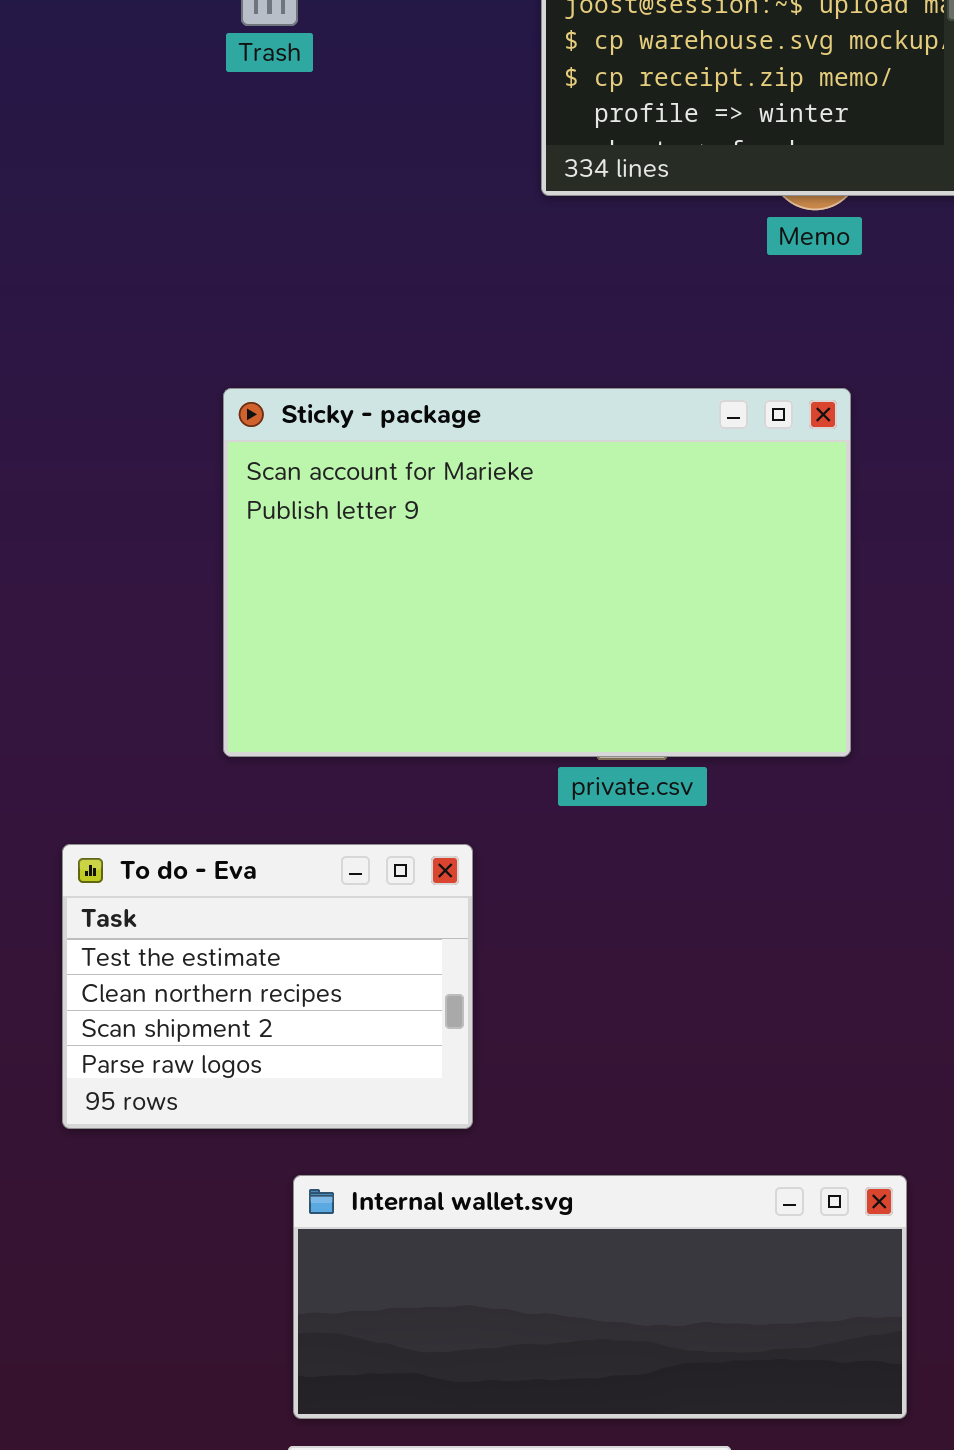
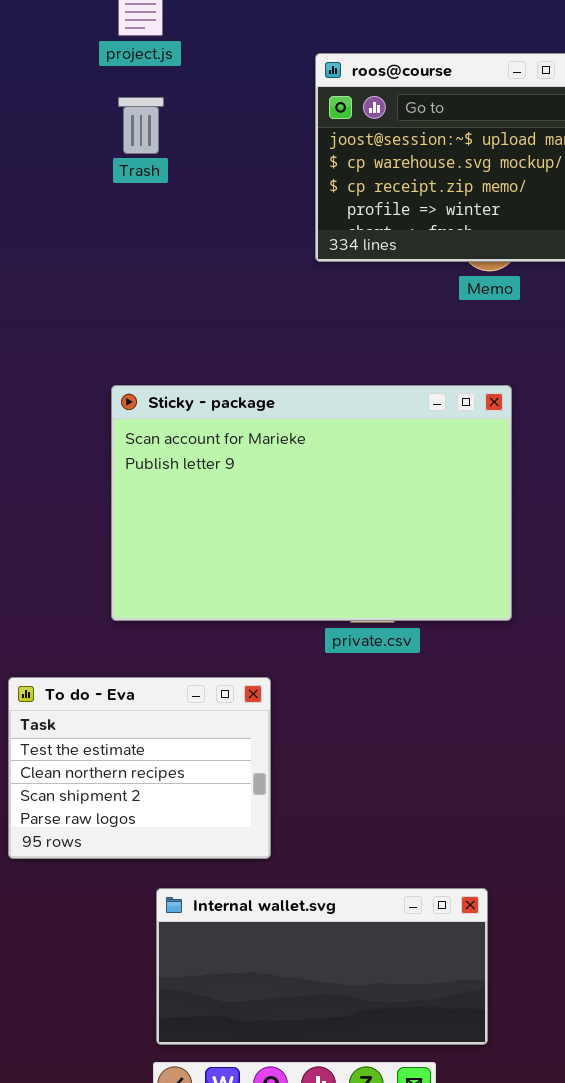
Internal wallet.svg: [293,1175,907,1419] -> [156,888,488,1045], resized

